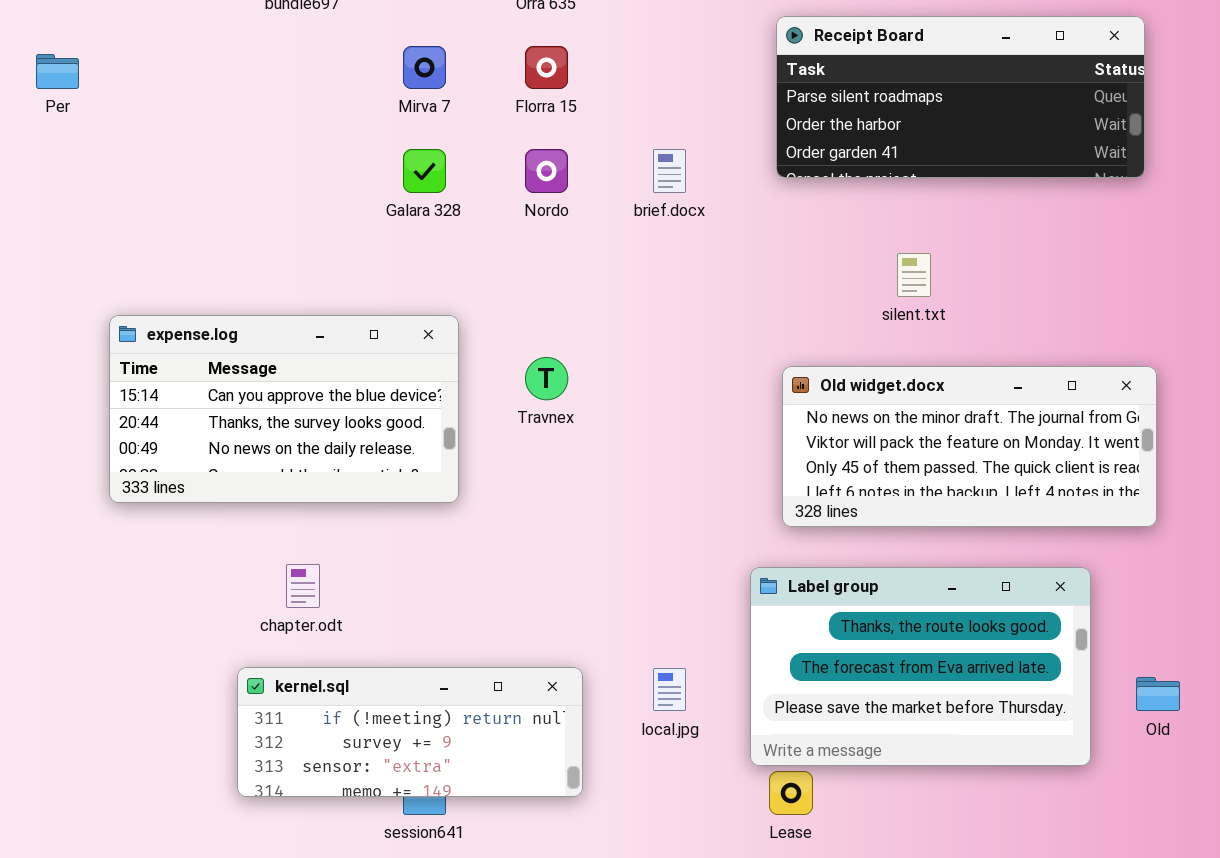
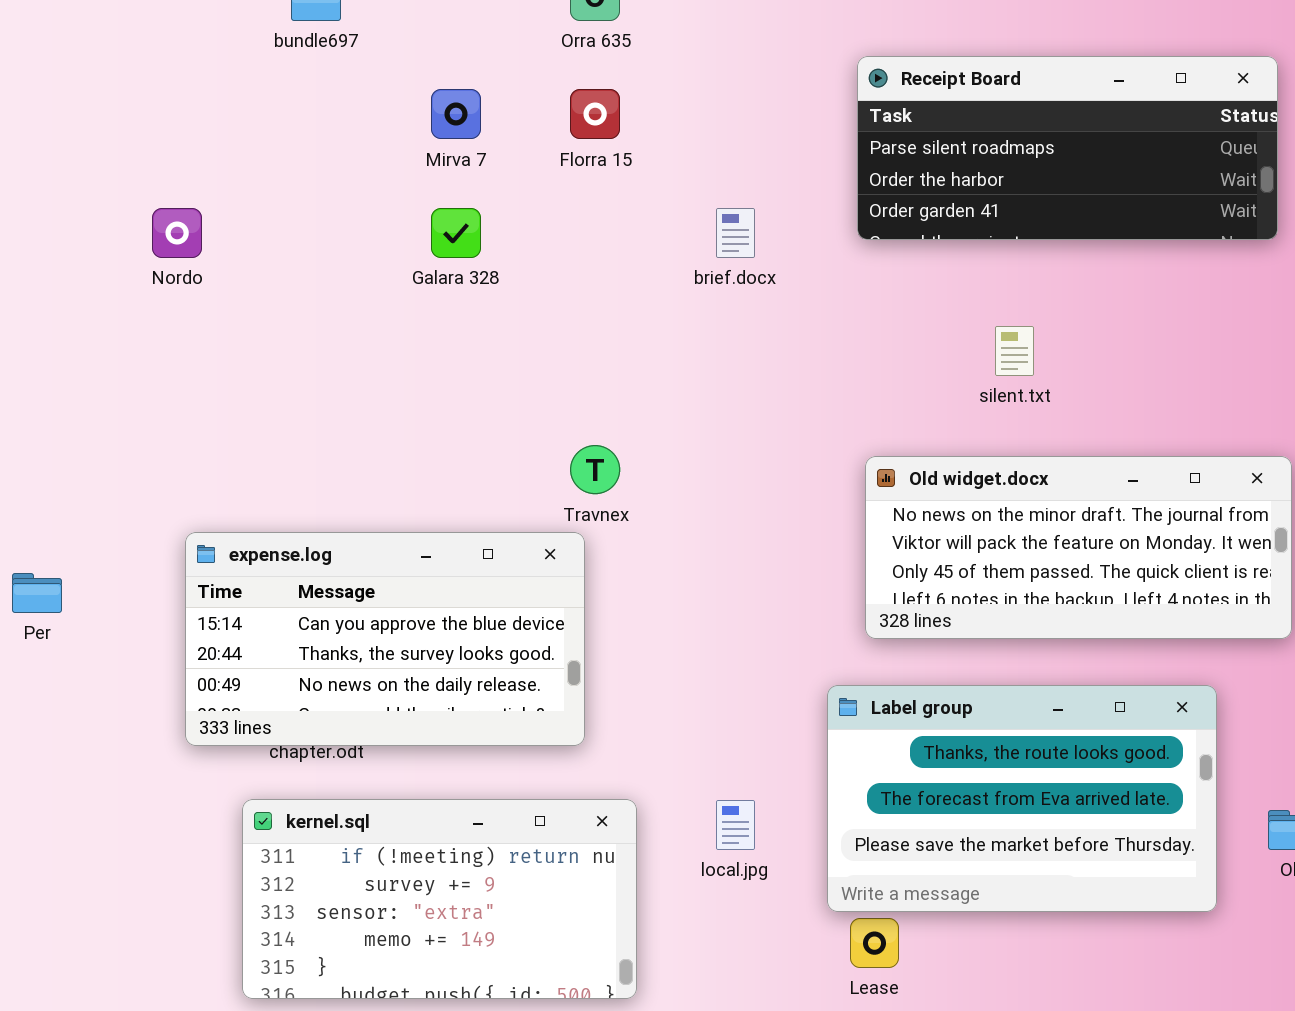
Per: [36,54,79,89] -> [12,573,62,613], moved
Nordo: [525,149,568,193] -> [152,208,202,258], moved
expense.log: [109,315,459,503] -> [185,532,585,746], moved
kernel.sql: [237,667,583,797] -> [242,799,637,999], resized

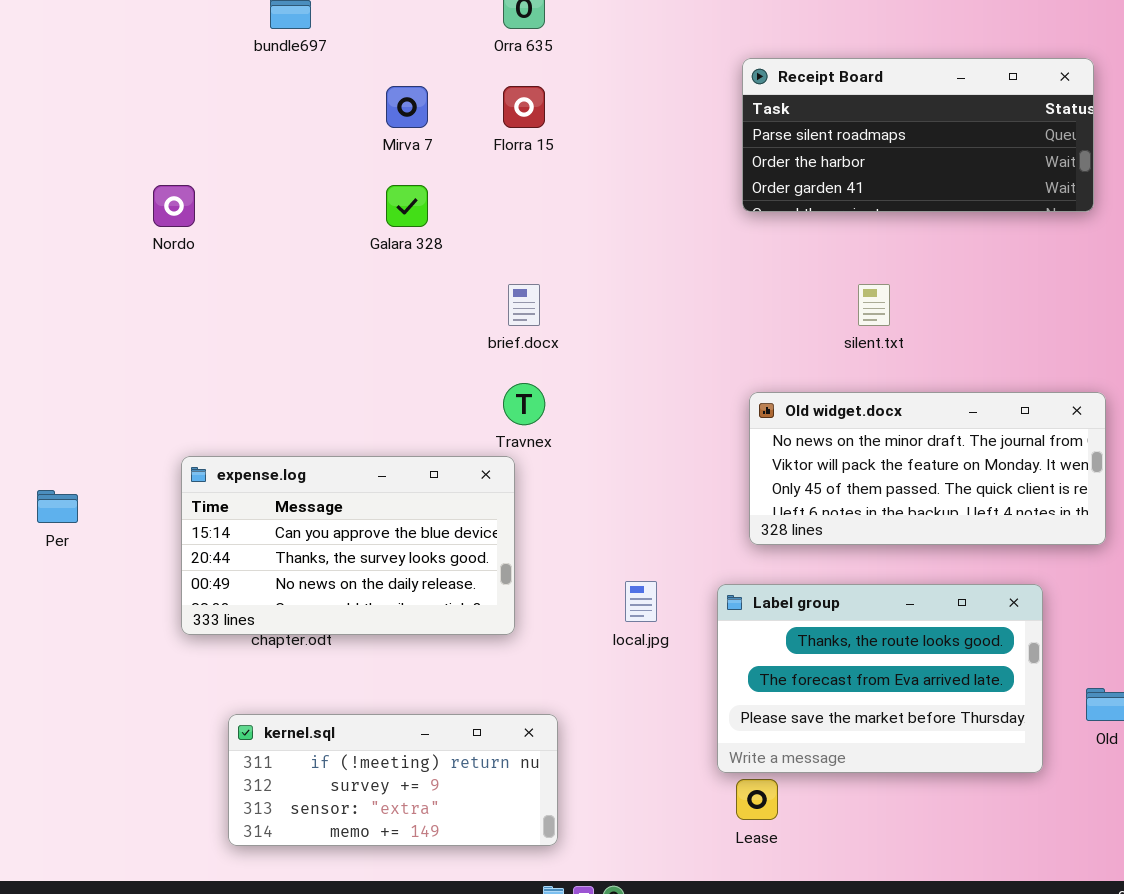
brief.docx: [716,208,755,258] -> [508,284,540,326], moved
kernel.sql: [242,799,637,999] -> [228,714,558,846], resized
local.jpg: [716,800,755,850] -> [625,581,657,622], moved

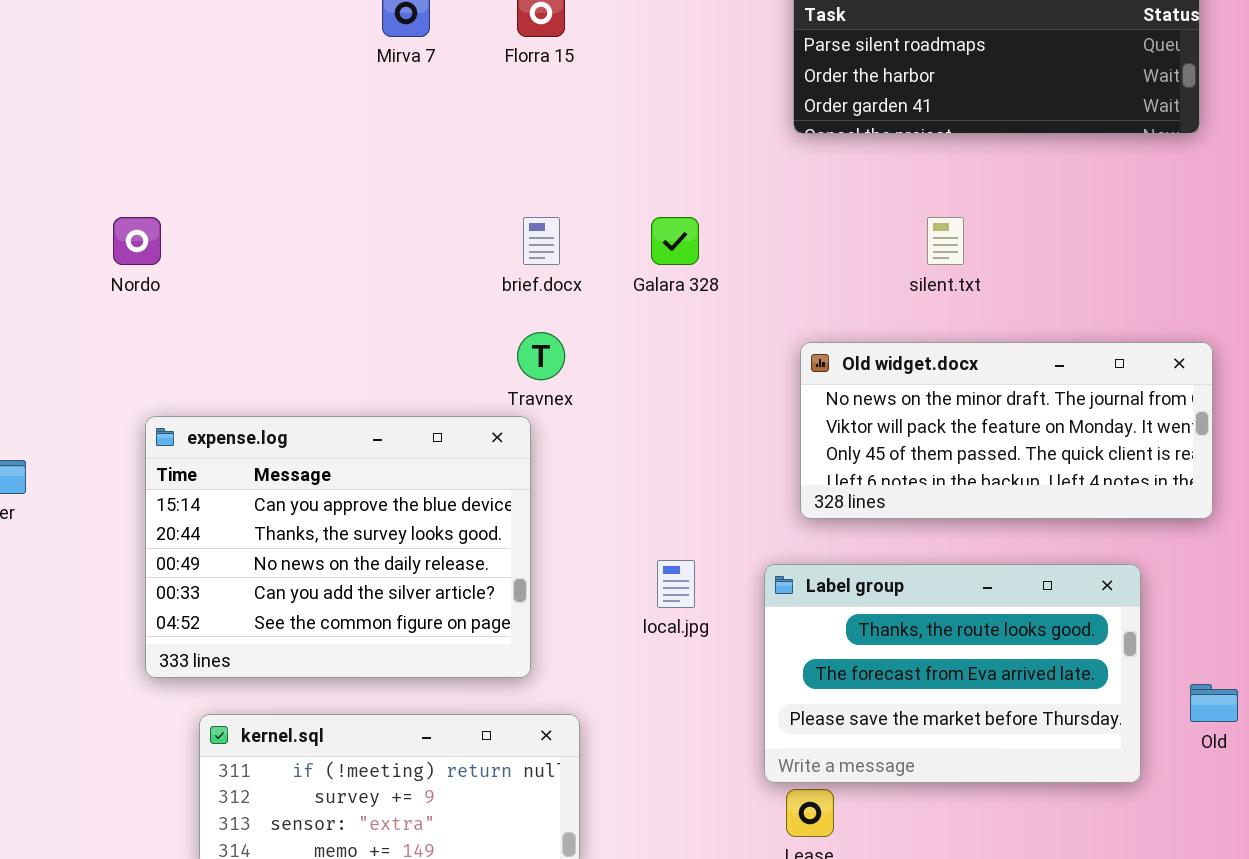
Nordo: [153,185,195,227] -> [113,217,161,265], moved
Galara 328: [386,185,428,227] -> [651,217,699,265], moved
expense.log: [181,456,515,635] -> [145,416,531,678], resized

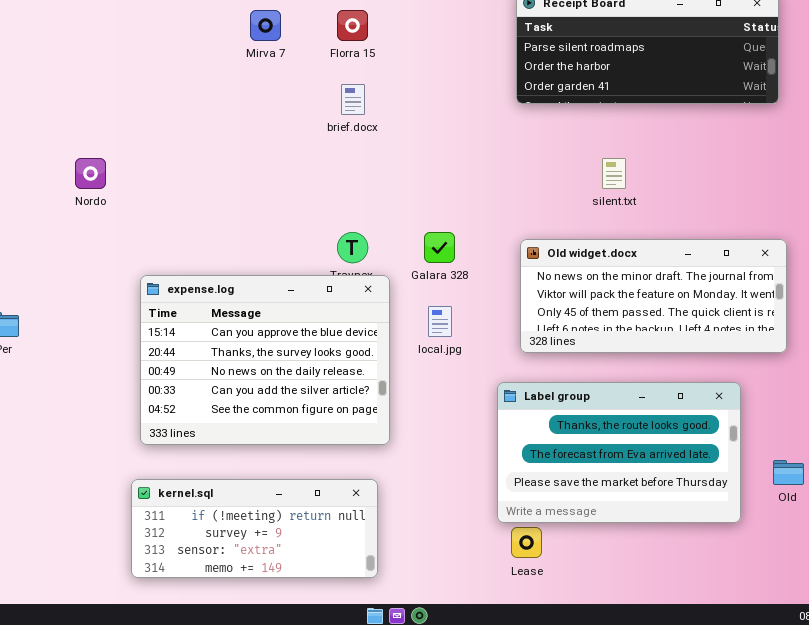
brief.docx: [523,217,560,265] -> [341,84,365,115], moved
Galara 328: [651,217,699,265] -> [424,232,455,263], moved
expense.log: [145,416,531,678] -> [140,275,390,445], moved
local.jpg: [657,560,695,608] -> [428,306,452,337], moved

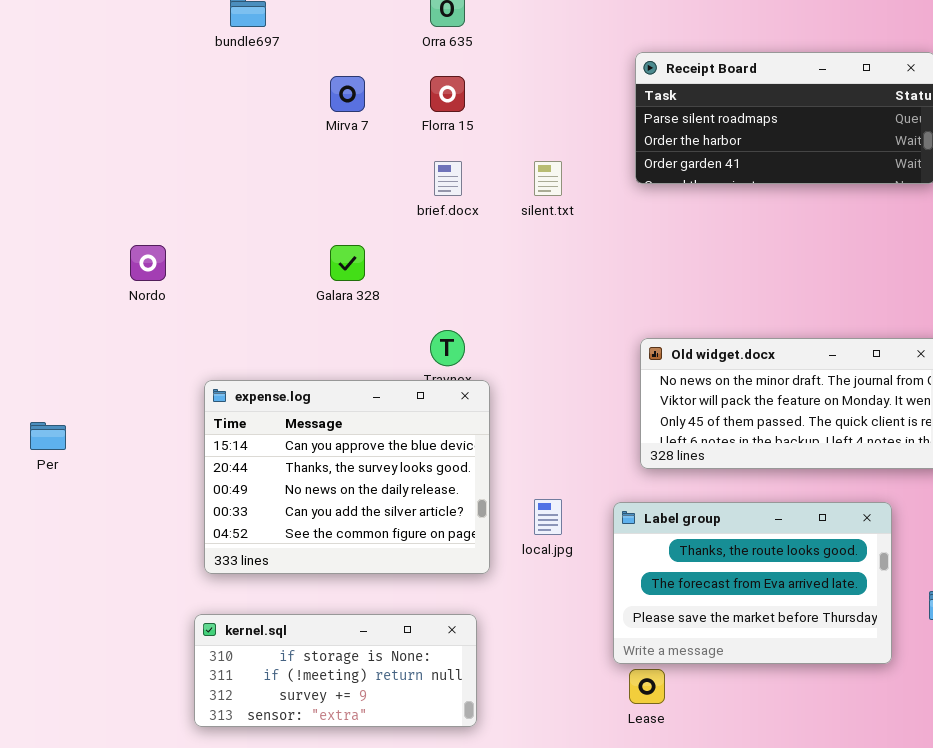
silent.txt: [602,158,626,189] -> [534,161,562,196], moved
Galara 328: [424,232,455,263] -> [330,245,365,281], moved
local.jpg: [428,306,452,337] -> [534,499,562,535], moved
kernel.sql: [131,479,378,578] -> [194,614,477,727], scrolled up 1 row

